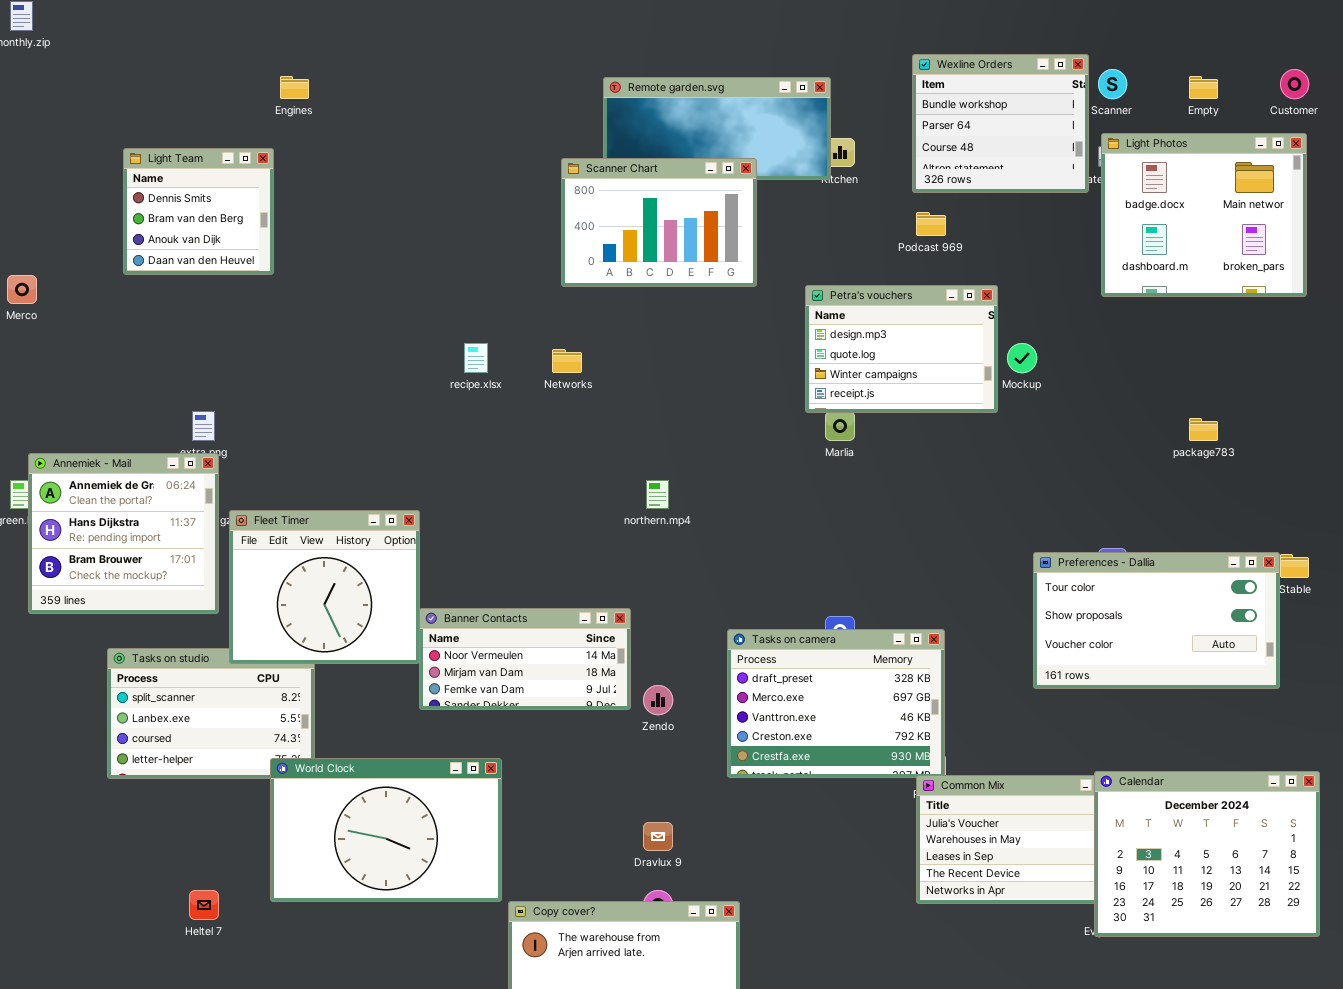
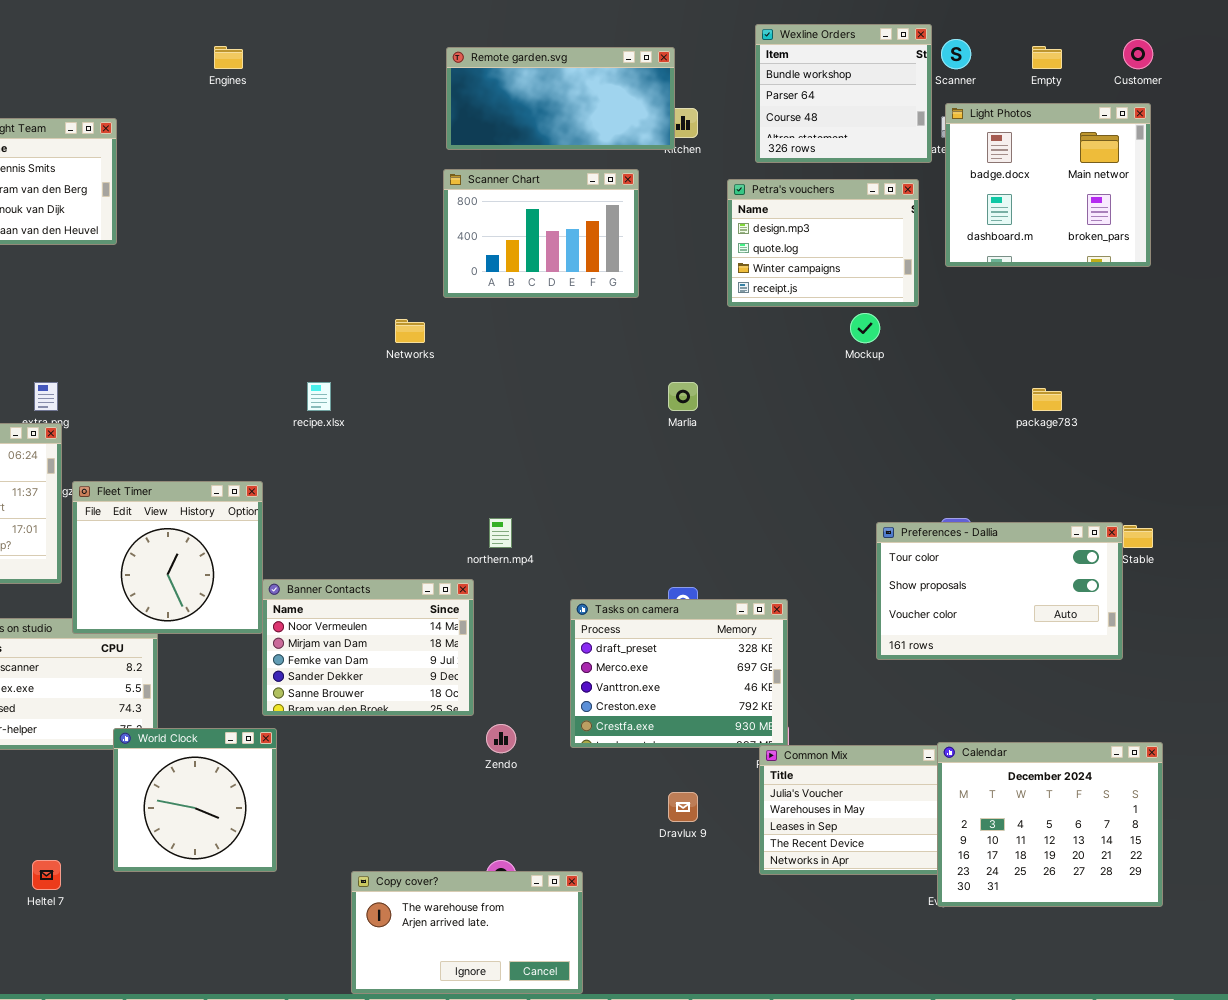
Engines: [280,76,309,99] -> [214,46,243,69], moved
Scanner Chart: [561,158,757,287] -> [443,169,639,298], moved
Petra's vouchers: [805,285,998,413] -> [727,179,919,307], moved
recipe.xlsx: [464,343,488,373] -> [307,382,331,411], moved
northern.mp4: [646,480,669,509] -> [489,518,512,548], moved
Banner Contacts: [419,608,631,710] -> [262,579,474,716], resized
Zendo: [643,685,673,715] -> [486,724,516,753], moved
World Clock: [270,758,502,902] -> [113,728,277,872], resized
Dravlux 9: [643,822,673,851] -> [668,792,698,822], moved

